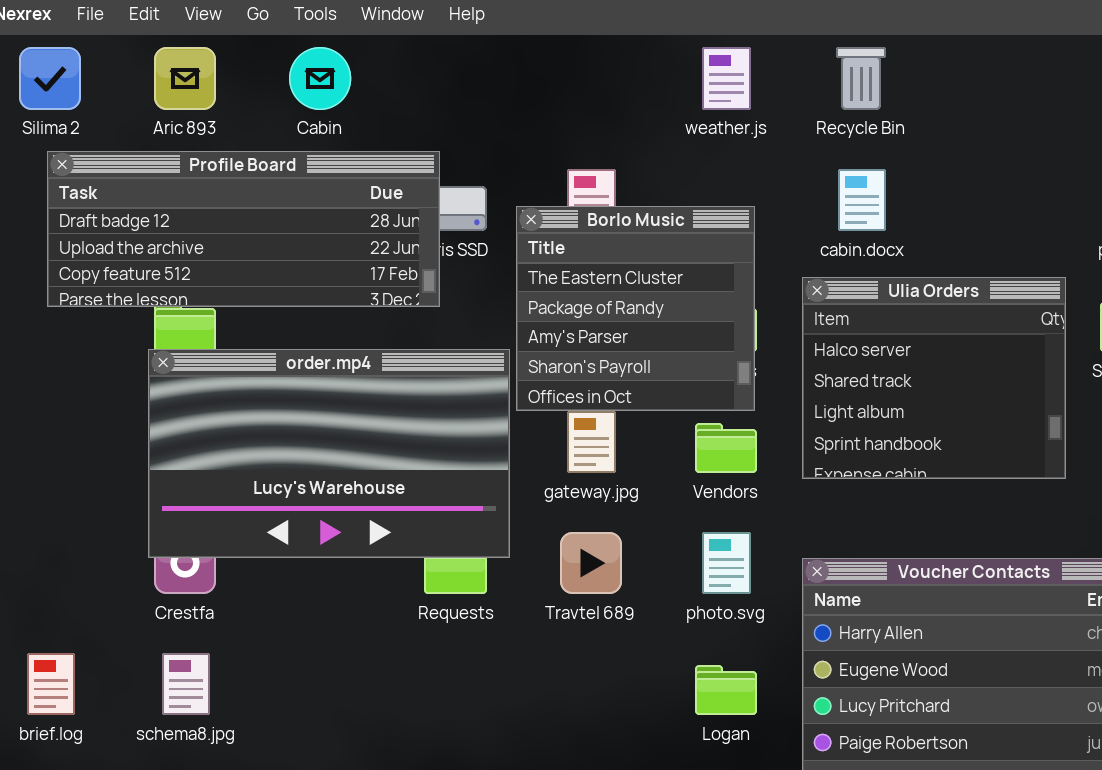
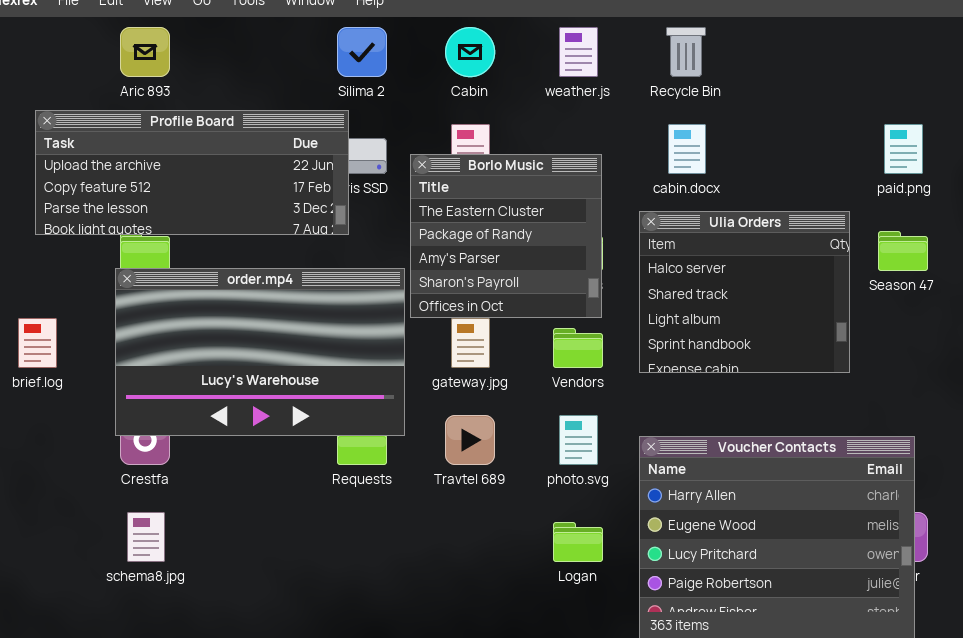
Silima 2: [19,47,81,110] -> [337,27,387,77], moved
Cabin: [289,47,351,110] -> [445,27,495,77], moved
Profile Board: [47,151,440,307] -> [35,110,349,235], scrolled down 1 row
brief.log: [27,653,75,715] -> [18,318,57,368], moved

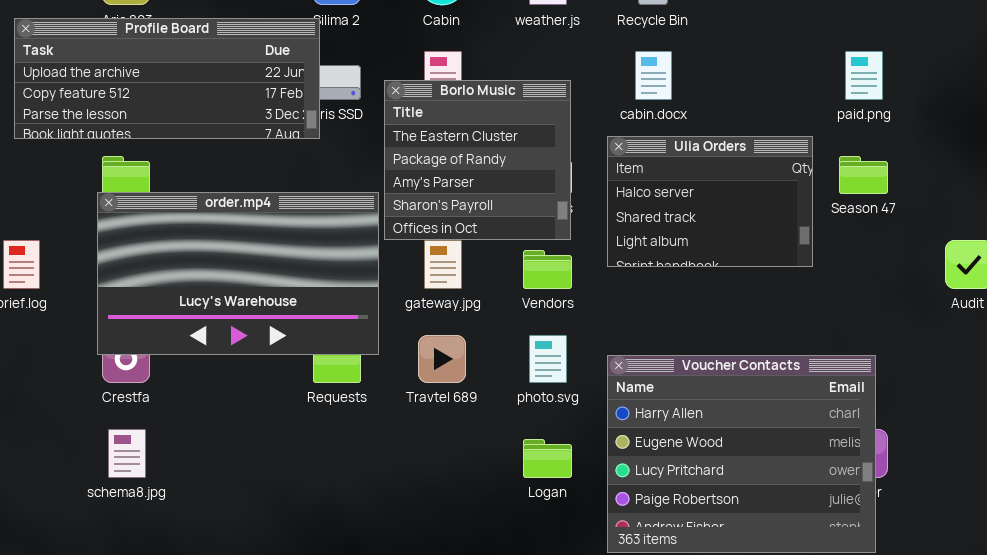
Profile Board: [35,110,349,235] -> [14,18,320,139], moved
Ulia Orders: [639,211,850,373] -> [607,136,813,267], resized

